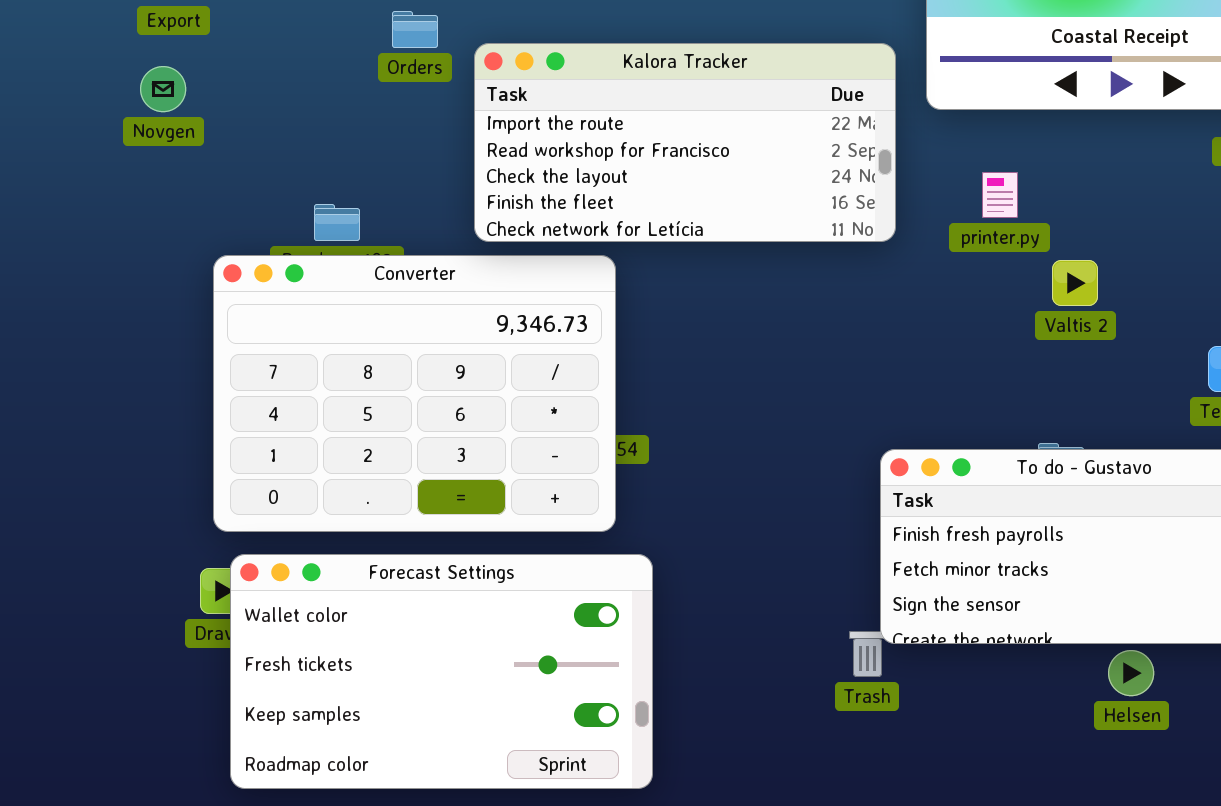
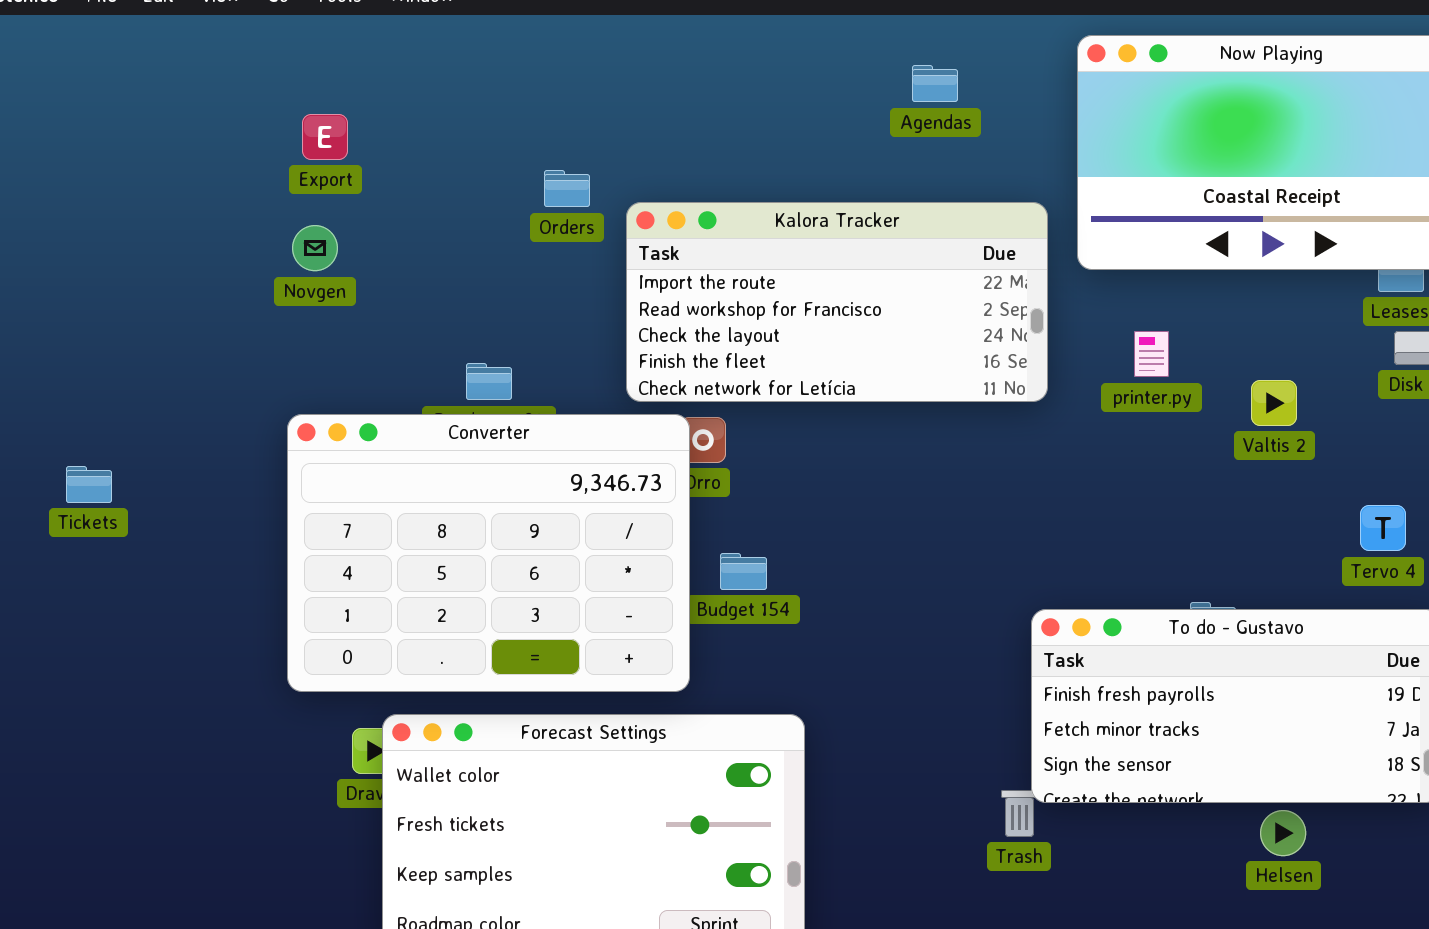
Converter: [213,255,616,532] -> [287,414,690,692], moved
Valtis 2: [1052,260,1098,306] -> [1251,380,1297,426], moved

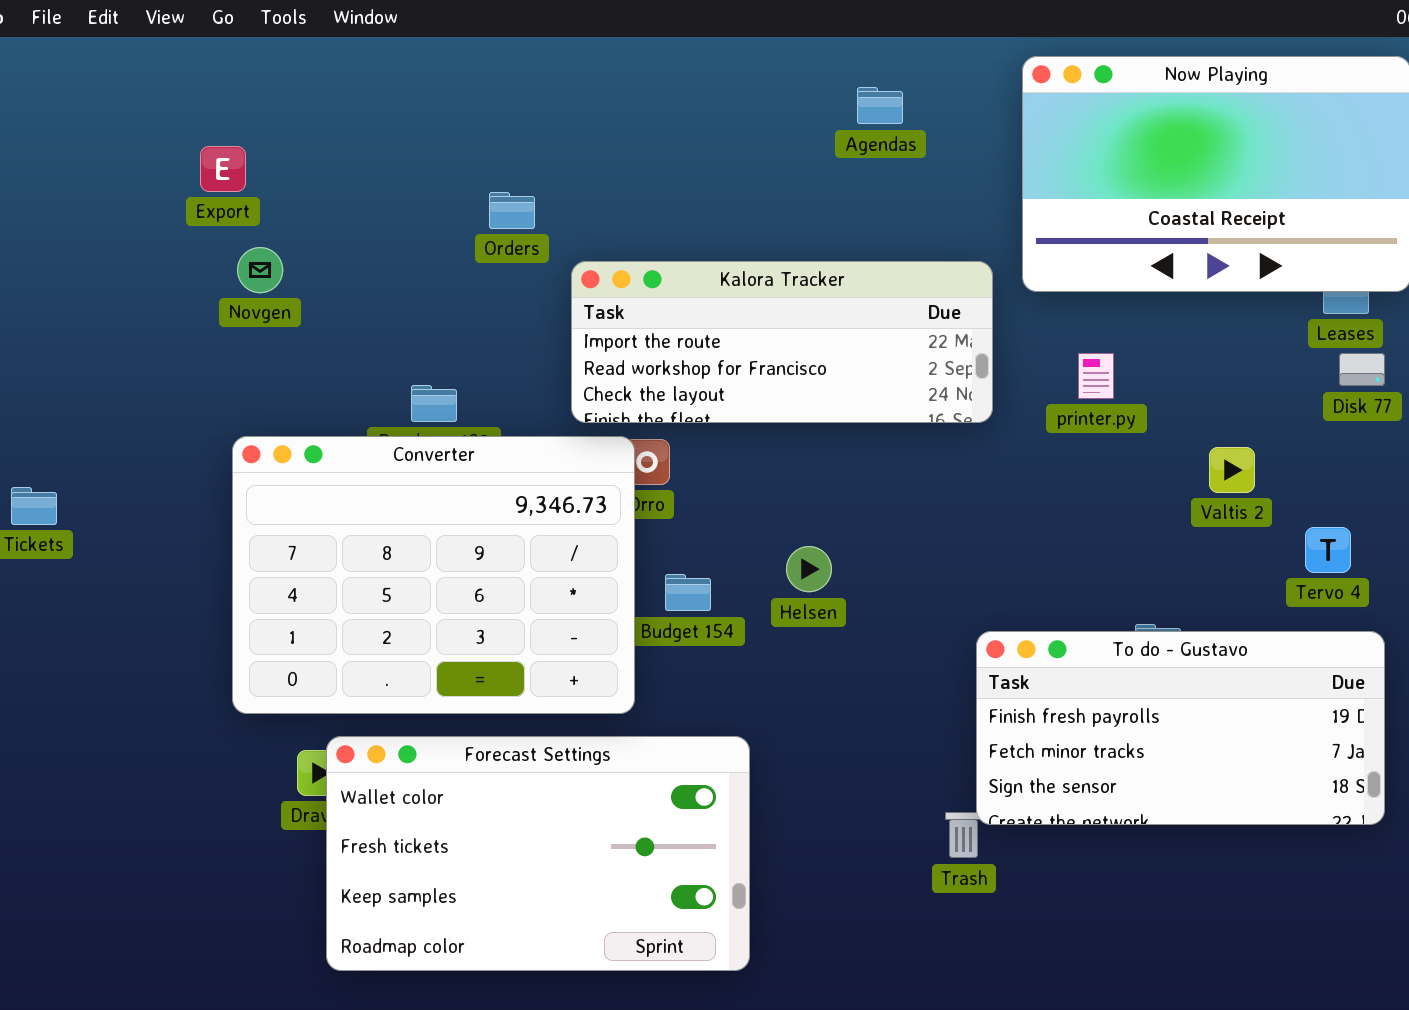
Export: [302,114,348,160] -> [200,146,246,192], moved
Kalora Tracker: [626,202,1048,402] -> [571,261,993,423], resized
Valtis 2: [1251,380,1297,426] -> [1209,447,1255,493], moved
Helsen: [1260,810,1306,856] -> [786,546,832,592], moved

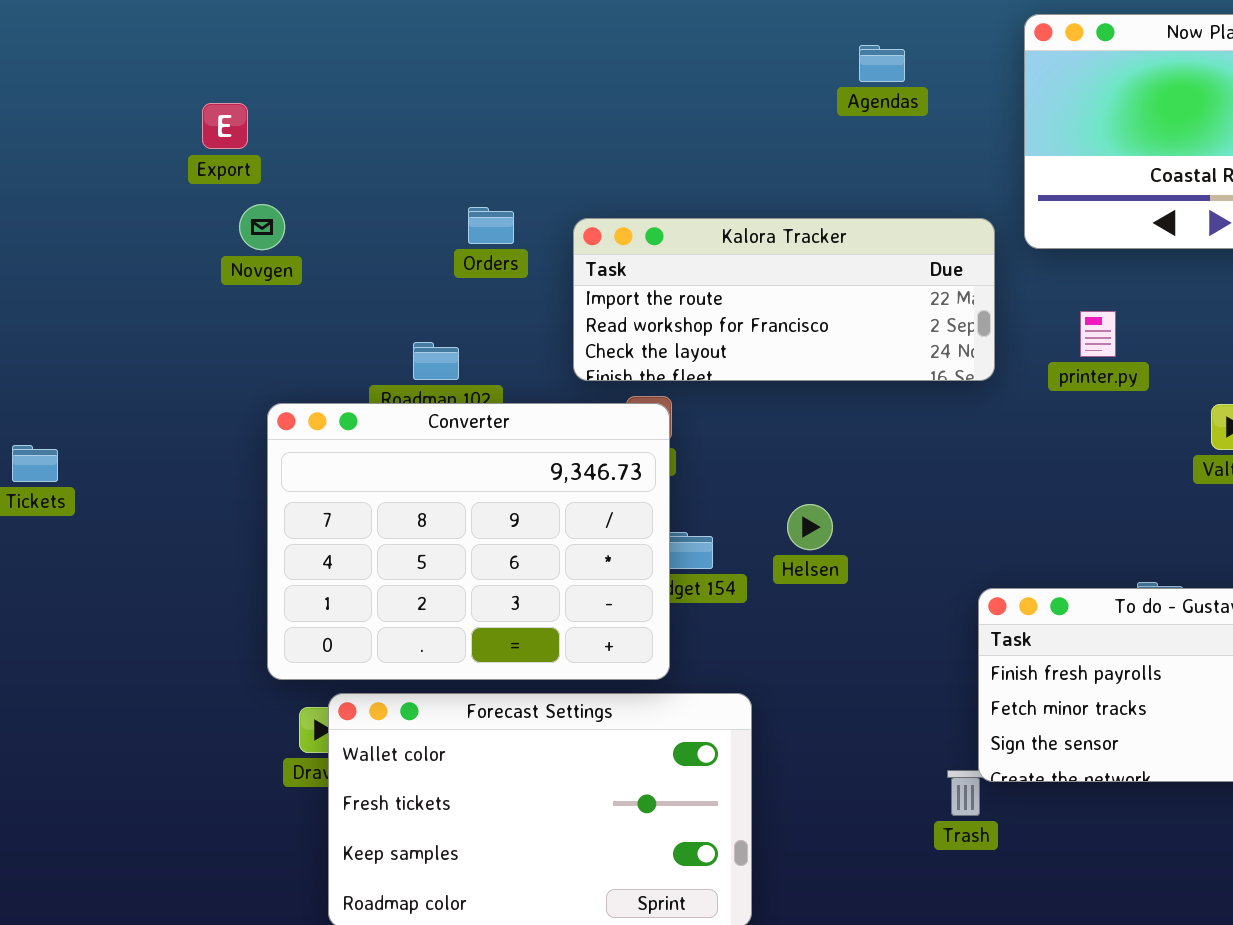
Orders: [489,192,535,229] -> [468,207,514,244], moved
Converter: [232,436,635,714] -> [267,403,670,680], moved

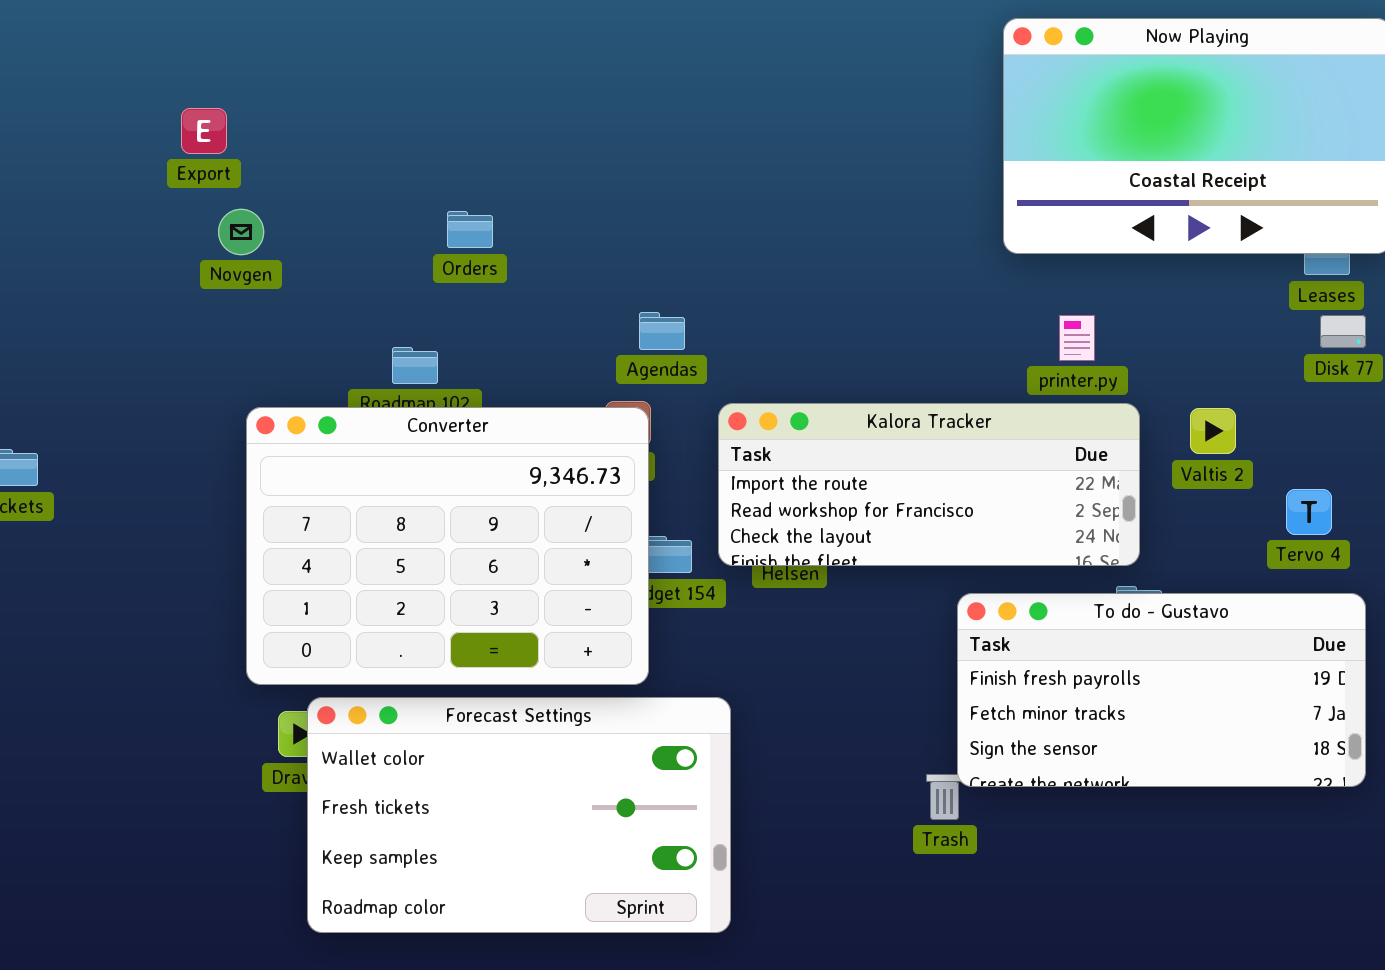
Agendas: [859,45,905,82] -> [639,312,685,350], moved
Kalora Tracker: [573,218,995,381] -> [718,403,1140,566], moved

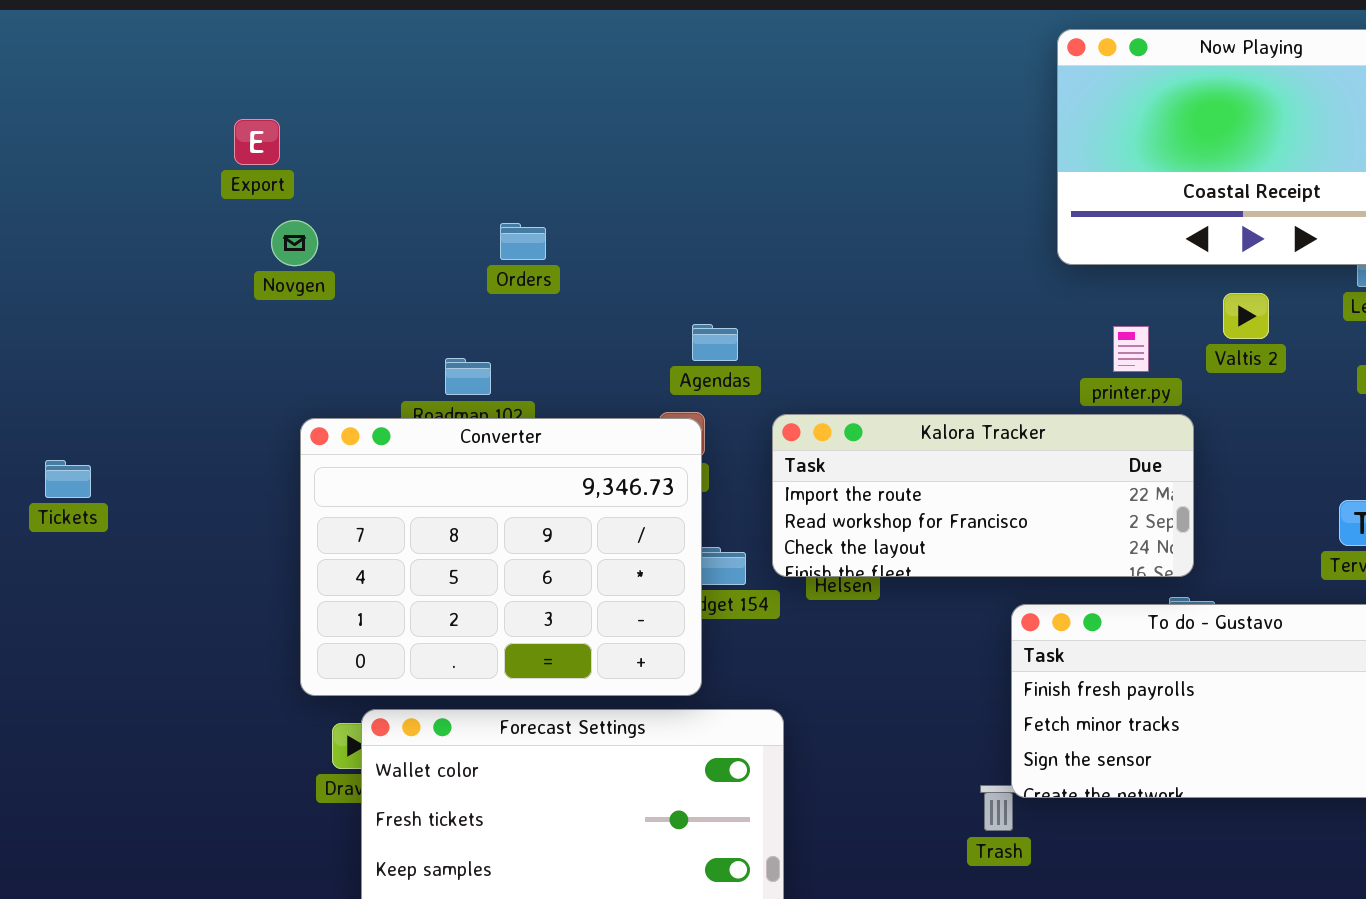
Valtis 2: [1190,408,1236,454] -> [1223,293,1269,339], moved

